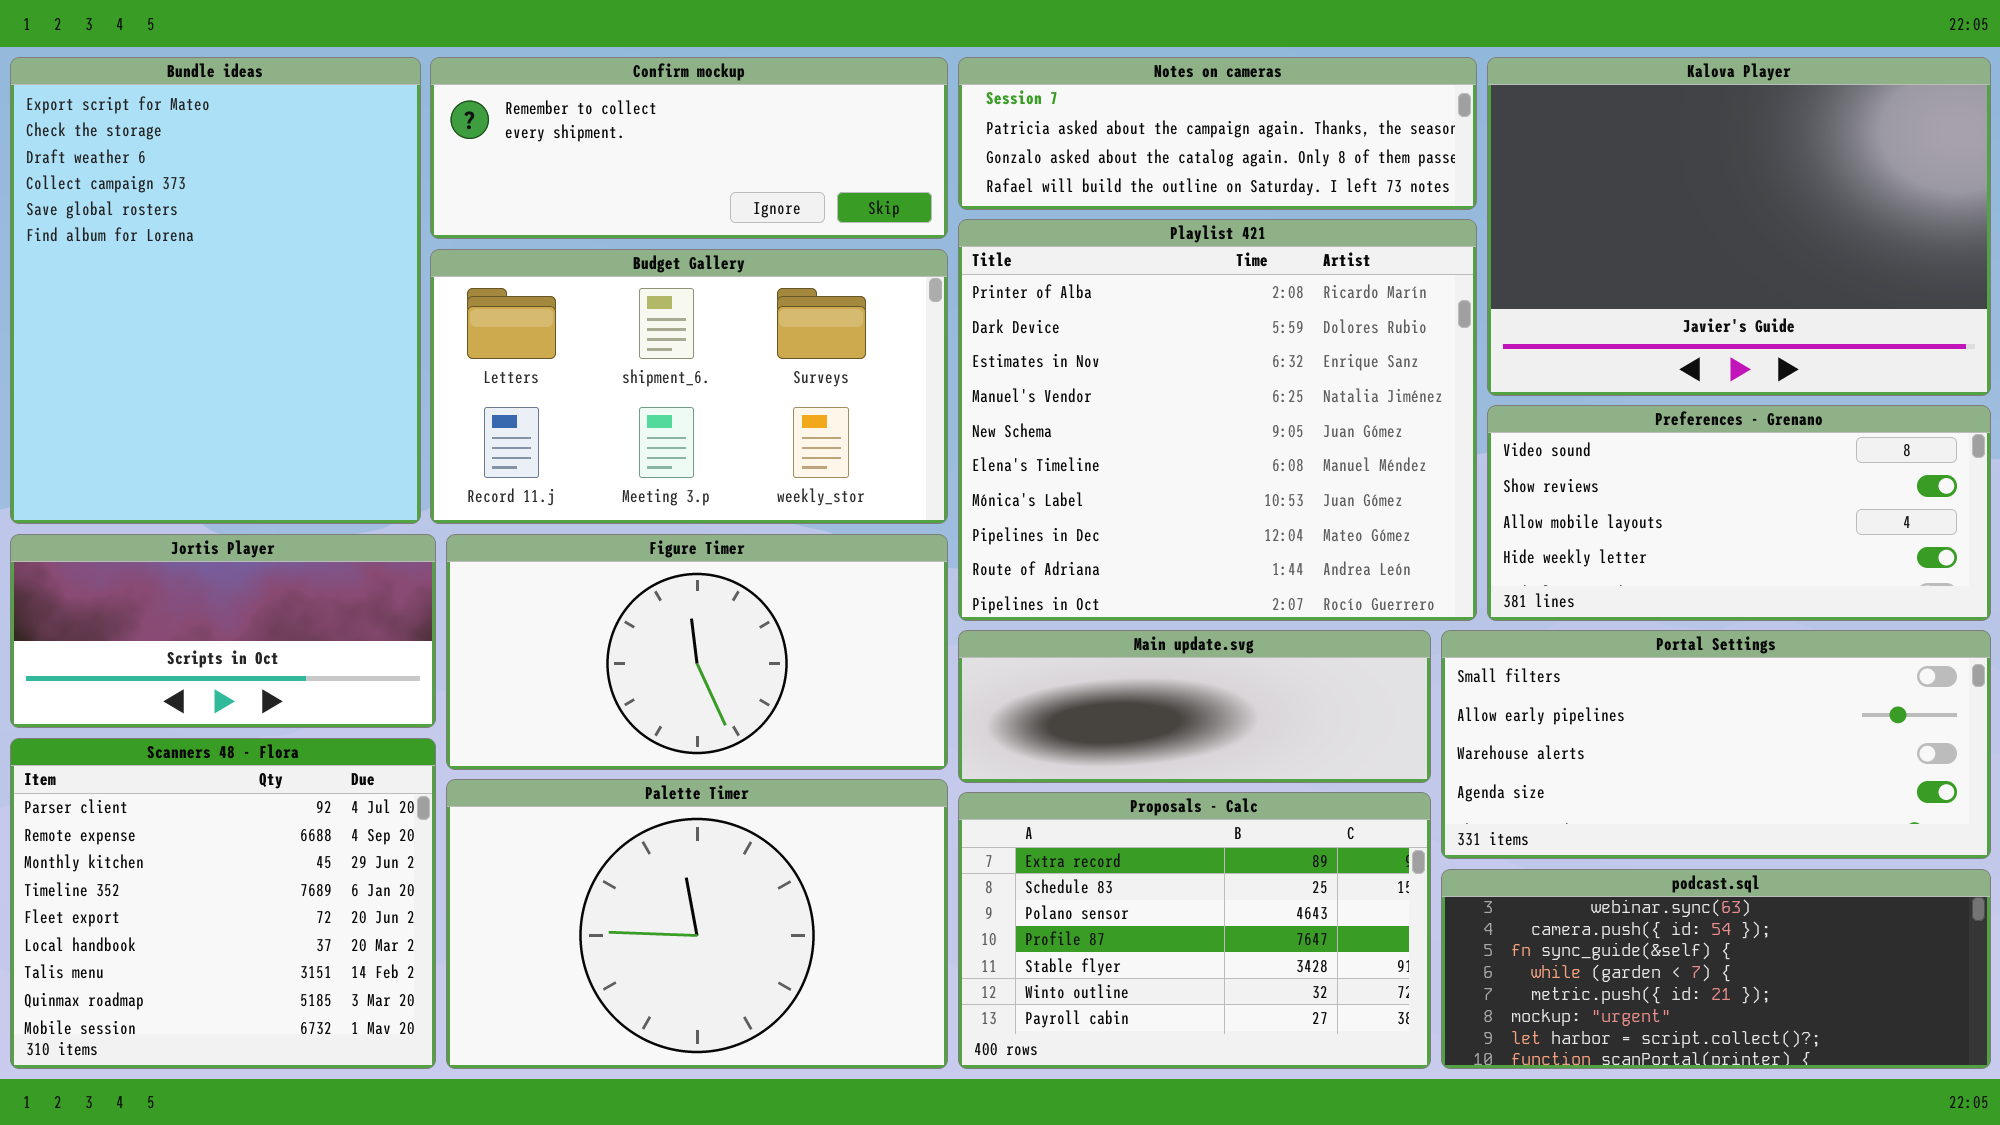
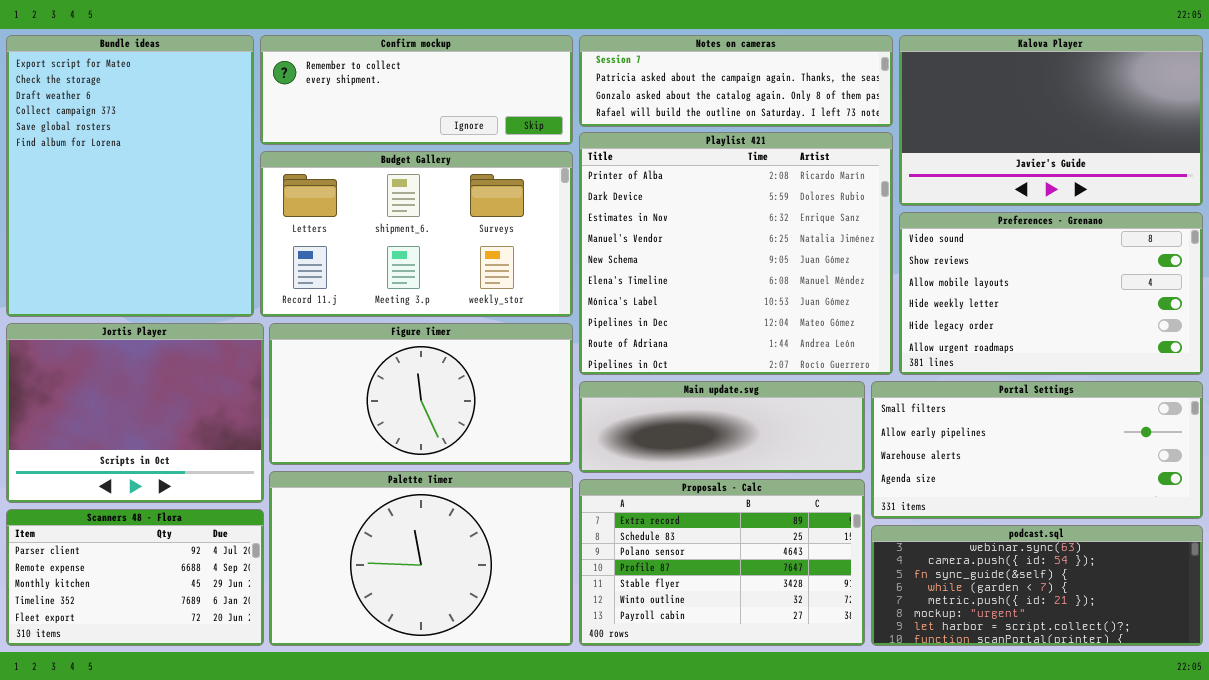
Kalova Player: [1487,57,1991,396] -> [899,35,1203,206], resized
Preferences - Grenano: [1487,405,1991,621] -> [899,212,1203,375], resized
Jortis Player: [10,534,436,728] -> [6,323,264,503], resized
Scanners 48 - Flora: [10,738,436,1069] -> [6,509,264,646], resized

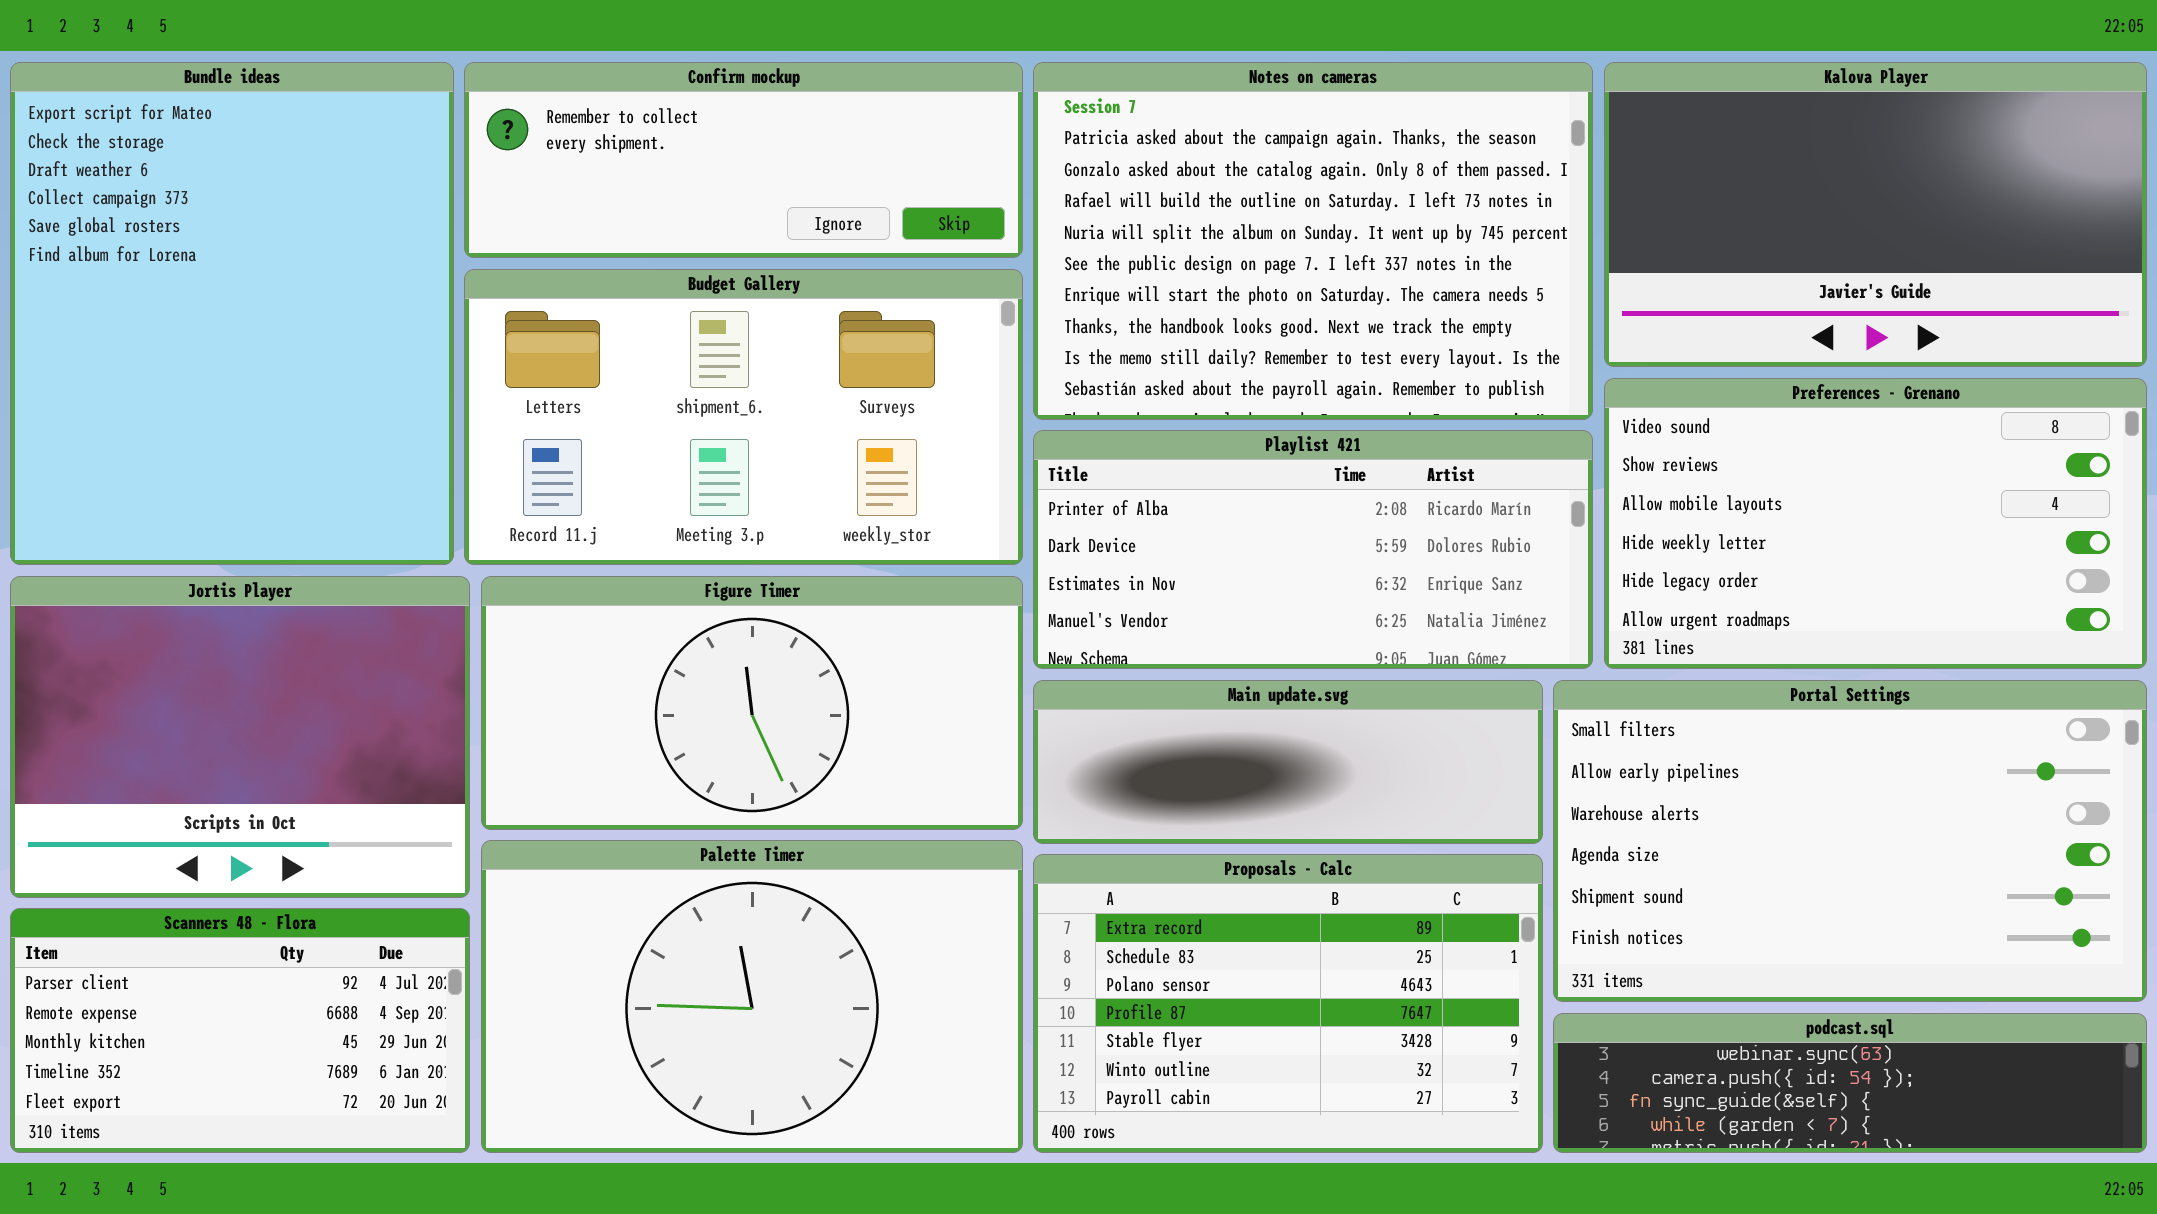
Notes on cameras: [579,35,893,127] -> [1033,62,1593,420], resized
Playlist 421: [579,132,893,375] -> [1033,430,1593,669], resized
Portal Settings: [871,381,1203,519] -> [1553,680,2147,1002], resized
podcast.sql: [871,525,1203,646] -> [1553,1013,2147,1153], resized

